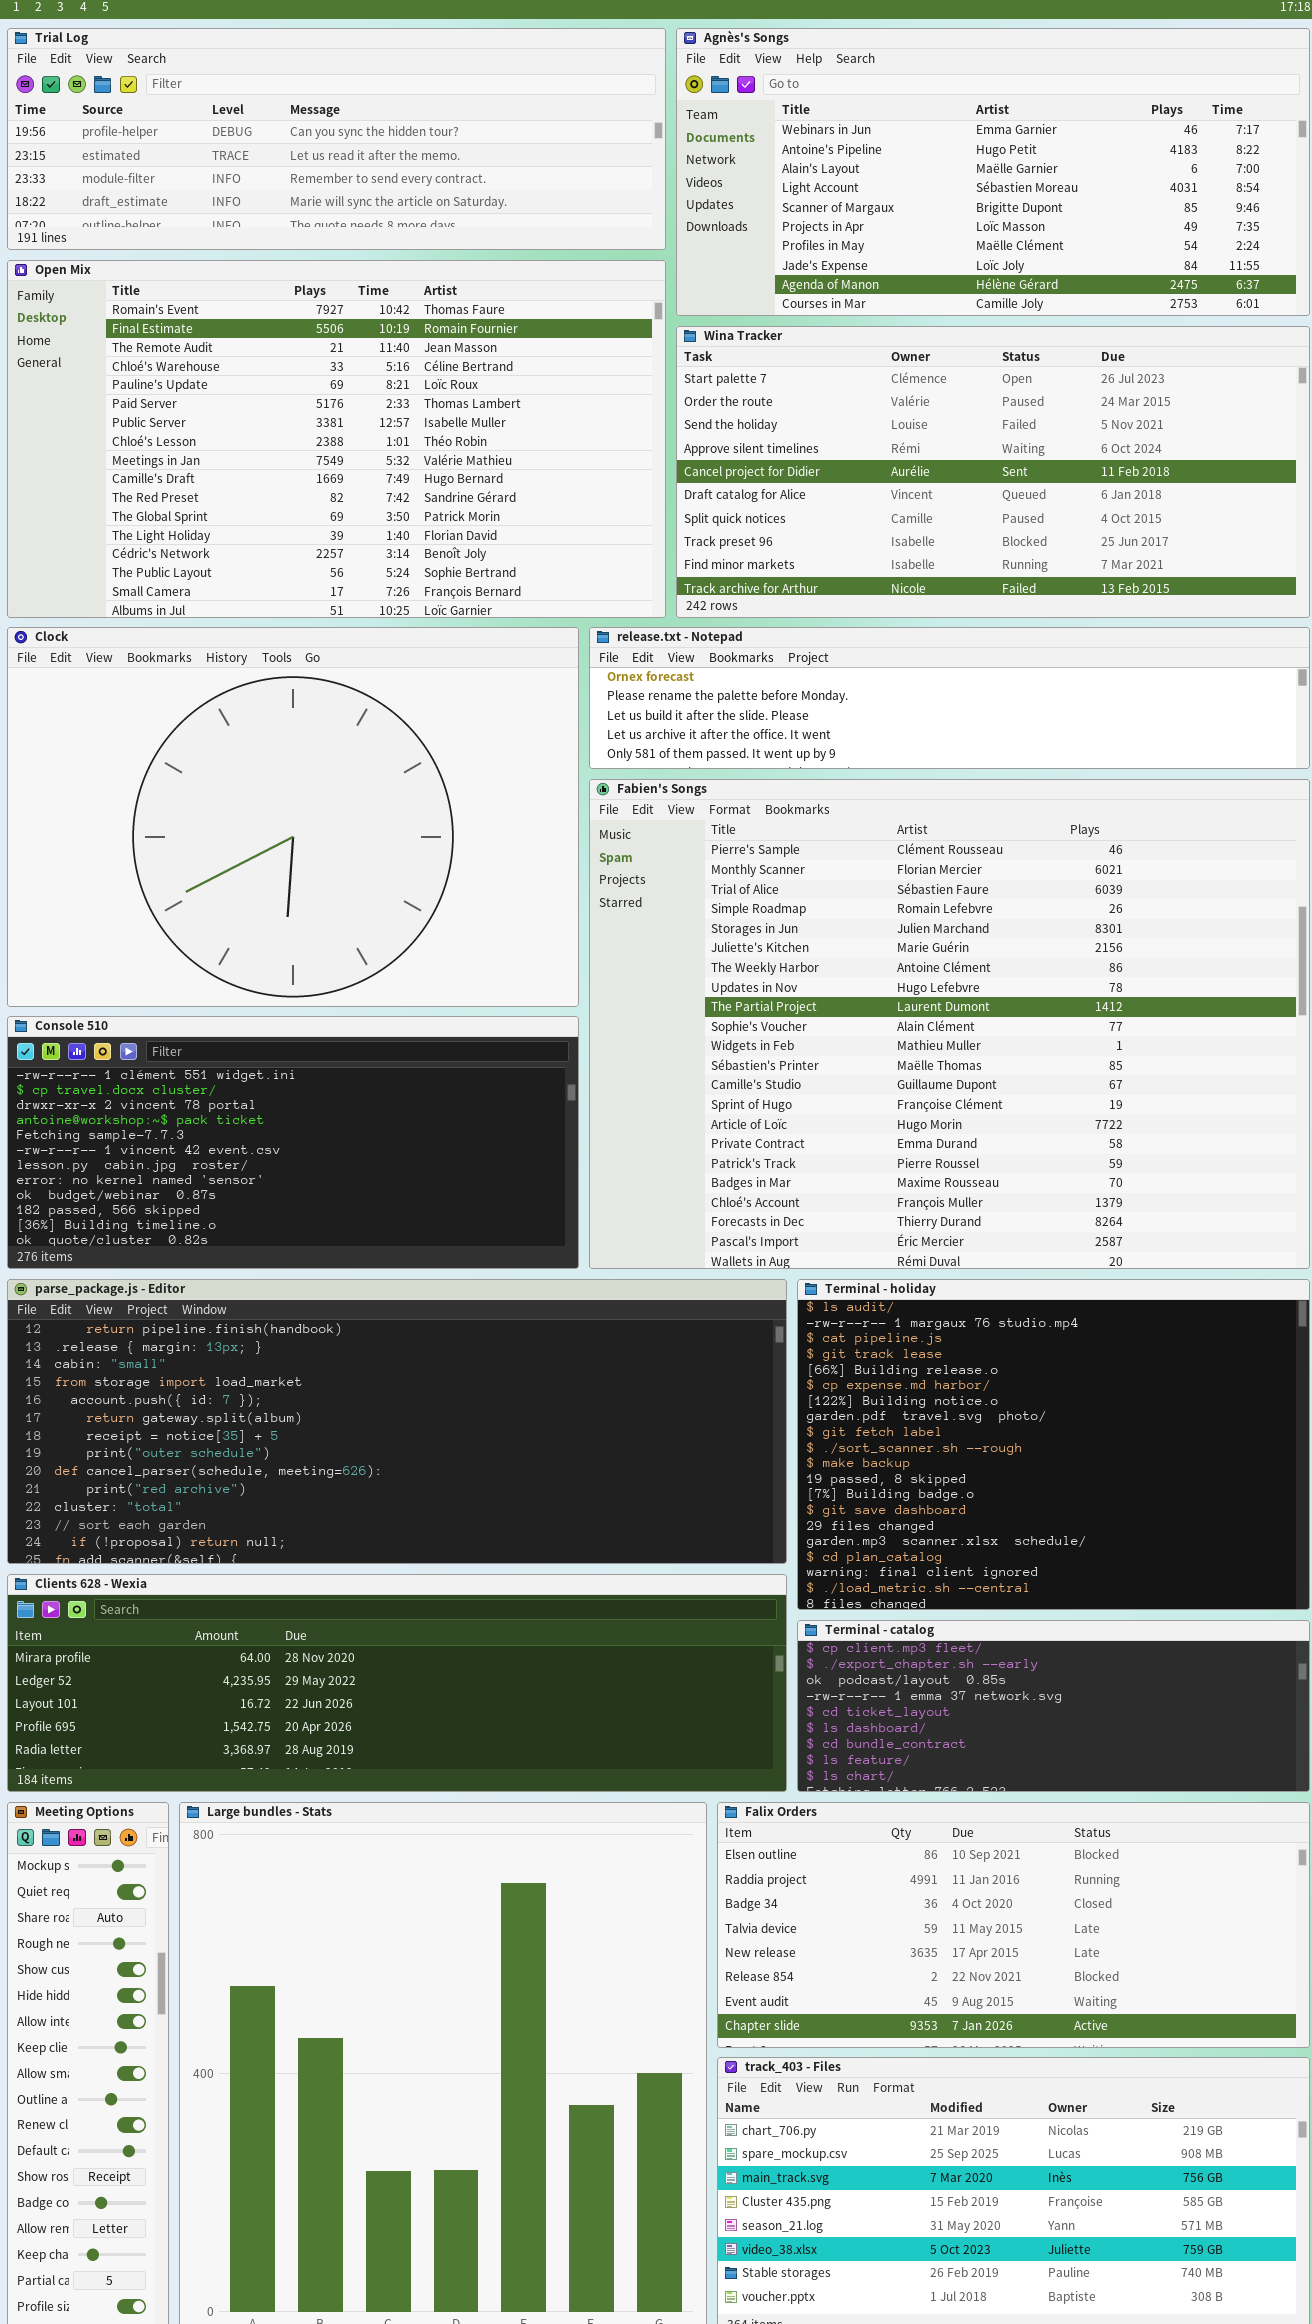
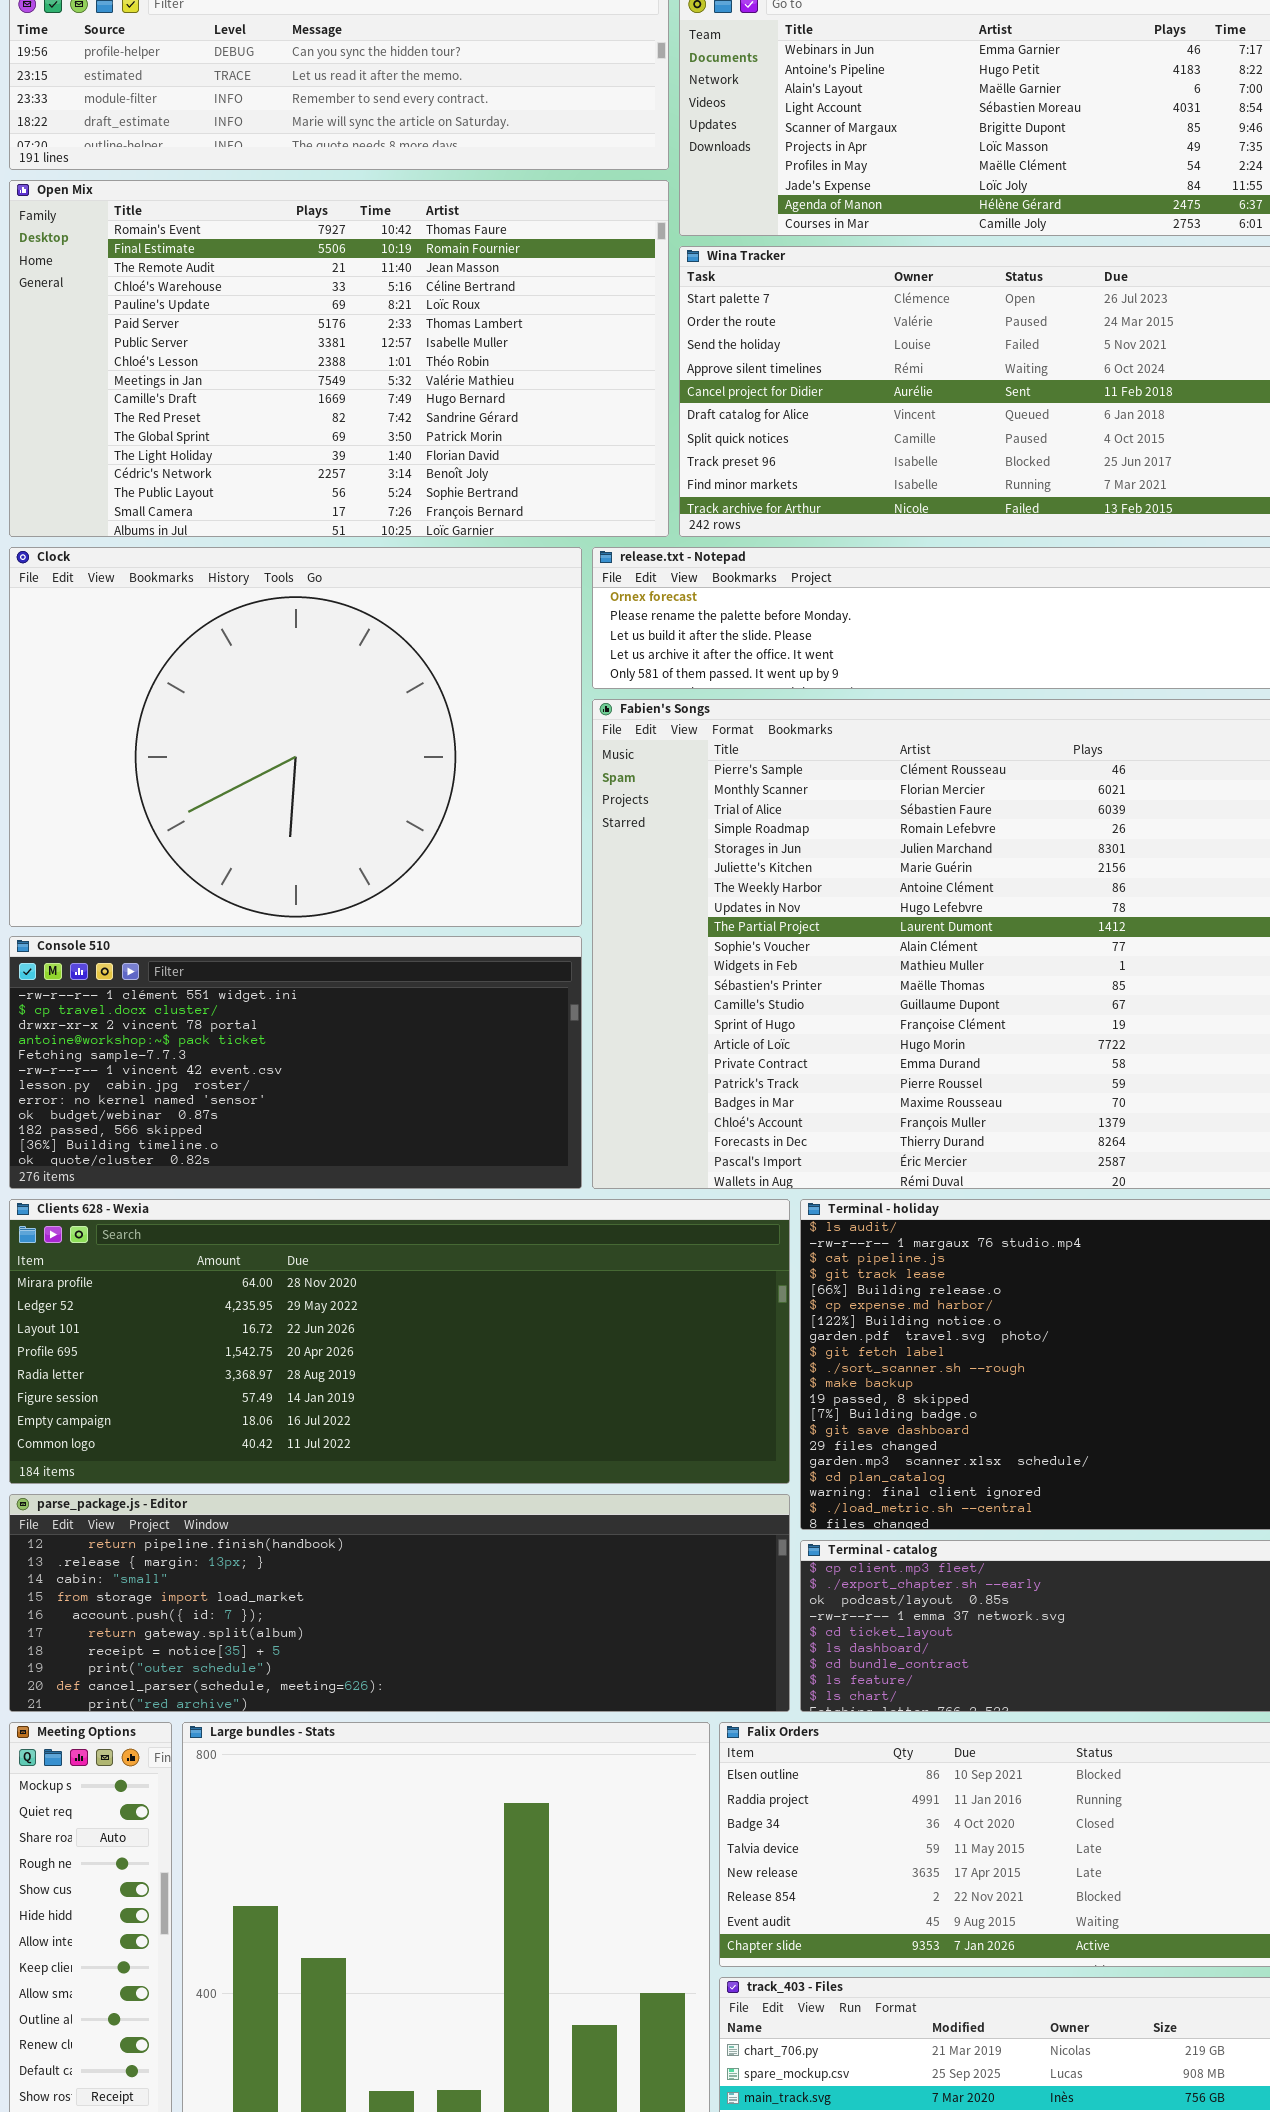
parse_package.js - Editor: [7,1279,787,1564] -> [9,1494,790,1712], moved, resized
Clients 628 - Wexia: [7,1574,787,1792] -> [9,1199,790,1484], moved, resized

